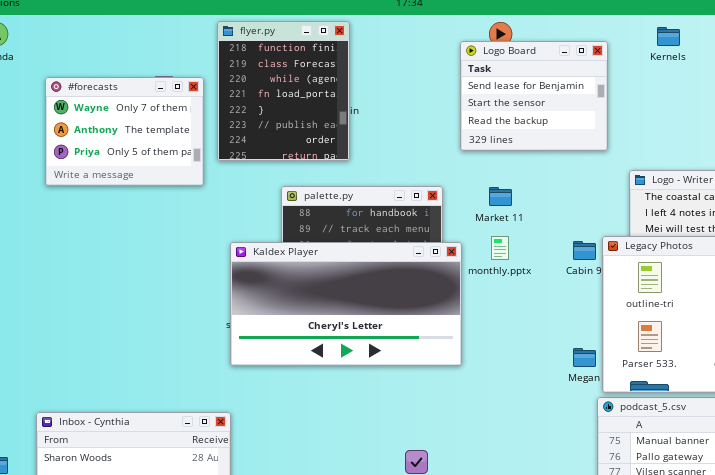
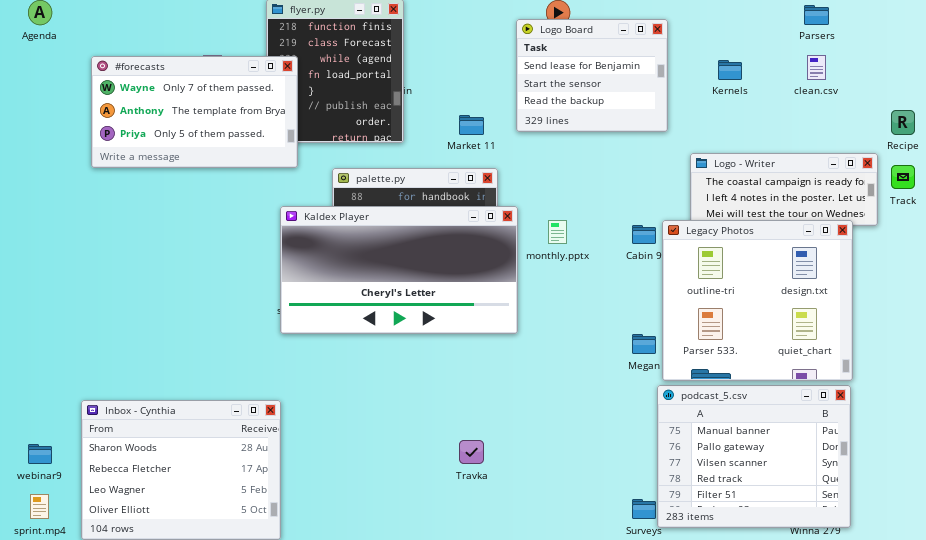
Kernels: [657,27,680,46] -> [718,60,742,80], moved
#forecasts: [45,77,204,186] -> [91,56,298,168], resized
Market 11: [489,187,512,206] -> [459,115,484,135], moved
Kaldex Player: [230,242,462,366] -> [280,206,518,334], moved

